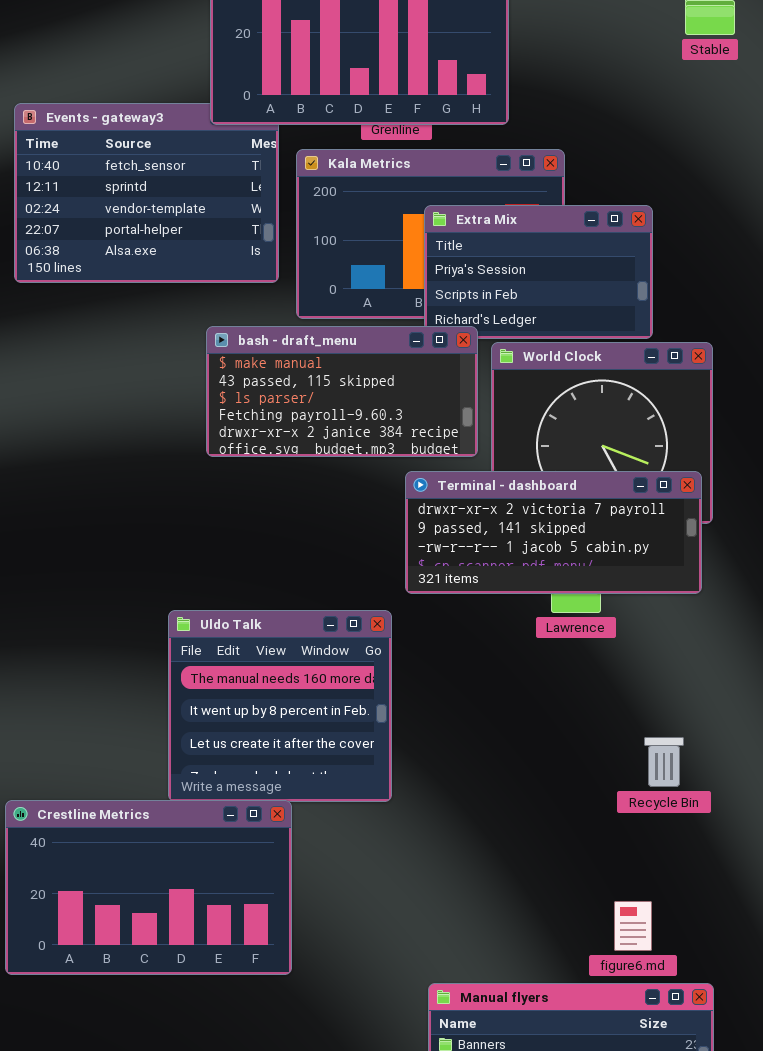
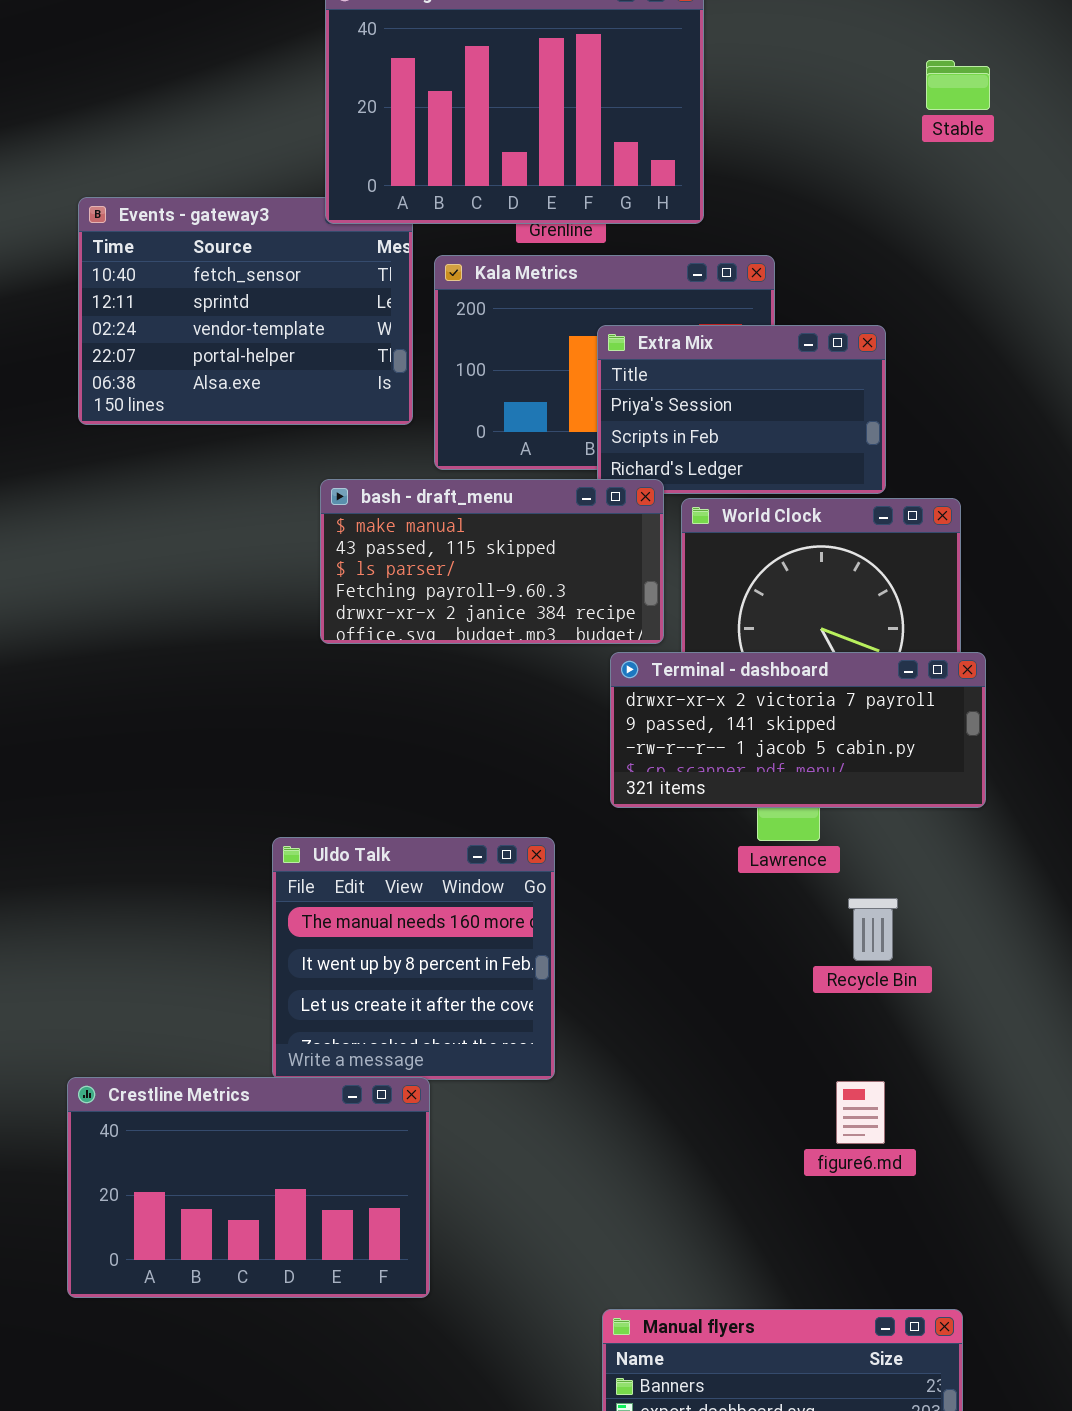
Terminal - dashboard: [405,471,702,594] -> [610,652,986,808], moved
Recycle Bin: [644,737,684,787] -> [848,898,898,961], moved
figure6.md: [614,901,652,951] -> [836,1081,885,1144], moved

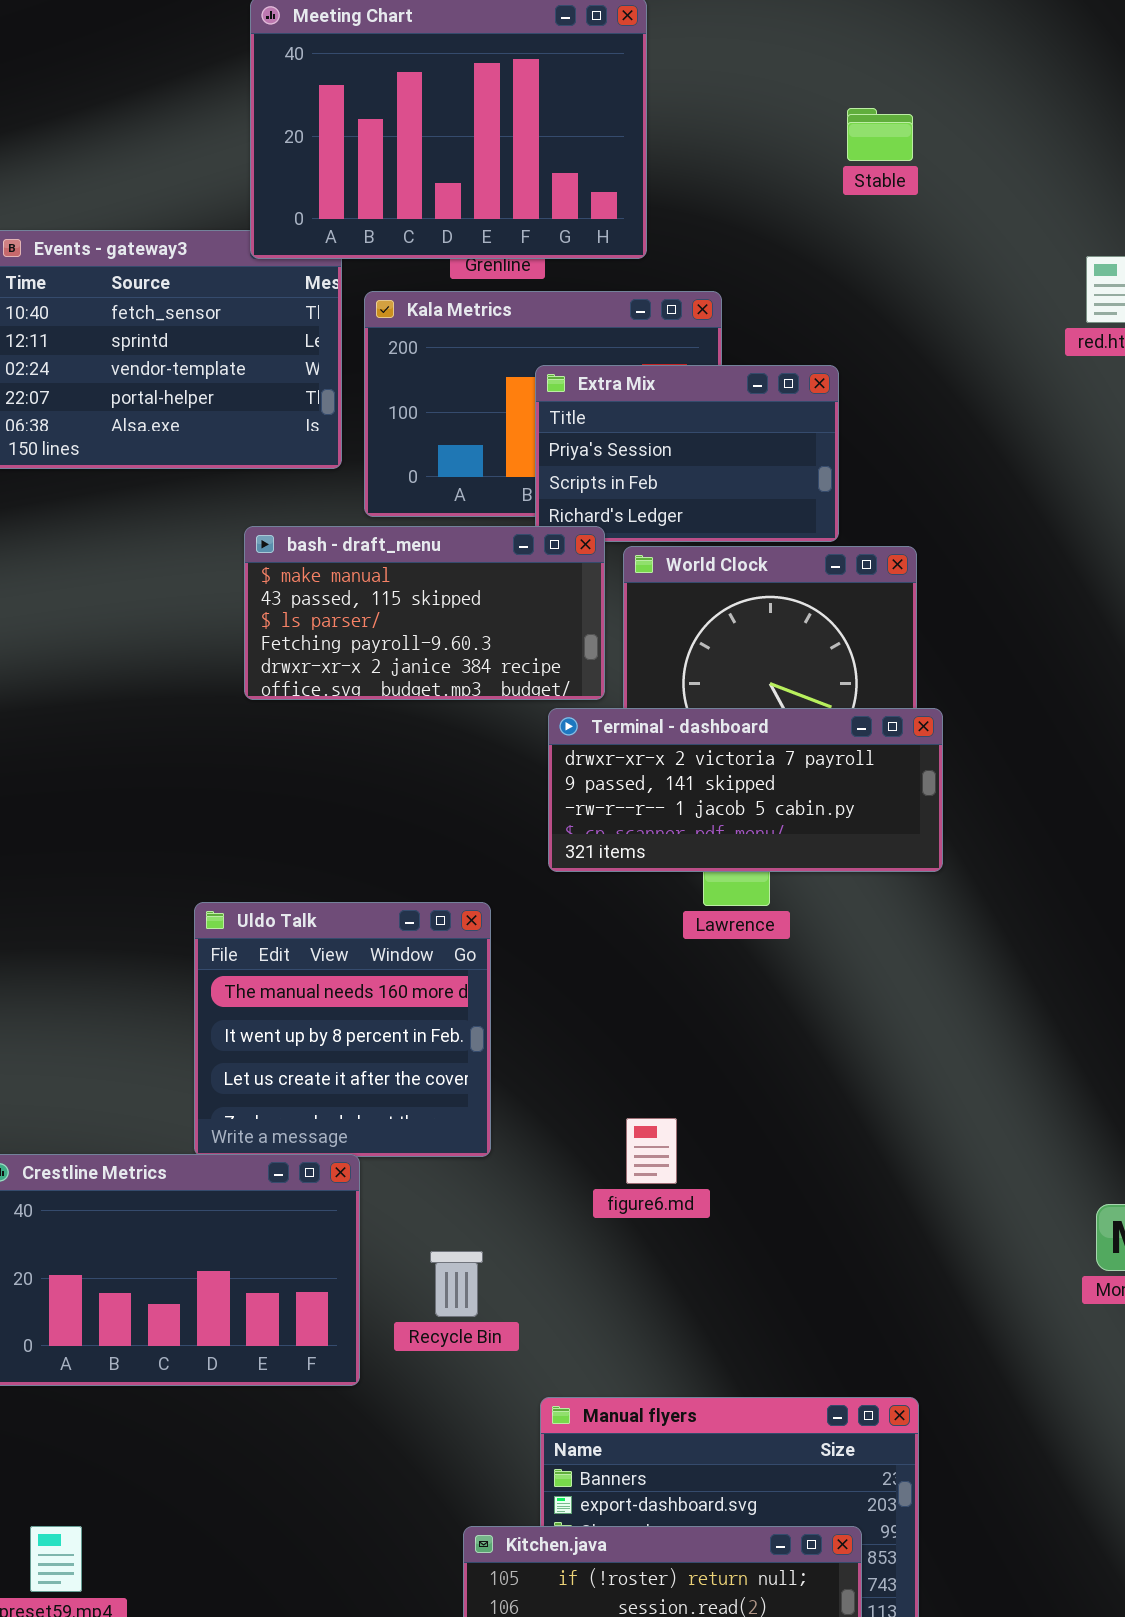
Stable: [926,60,990,110] -> [847,108,913,161], moved
Recycle Bin: [848,898,898,961] -> [430,1251,483,1317], moved
figure6.md: [836,1081,885,1144] -> [626,1118,677,1184], moved

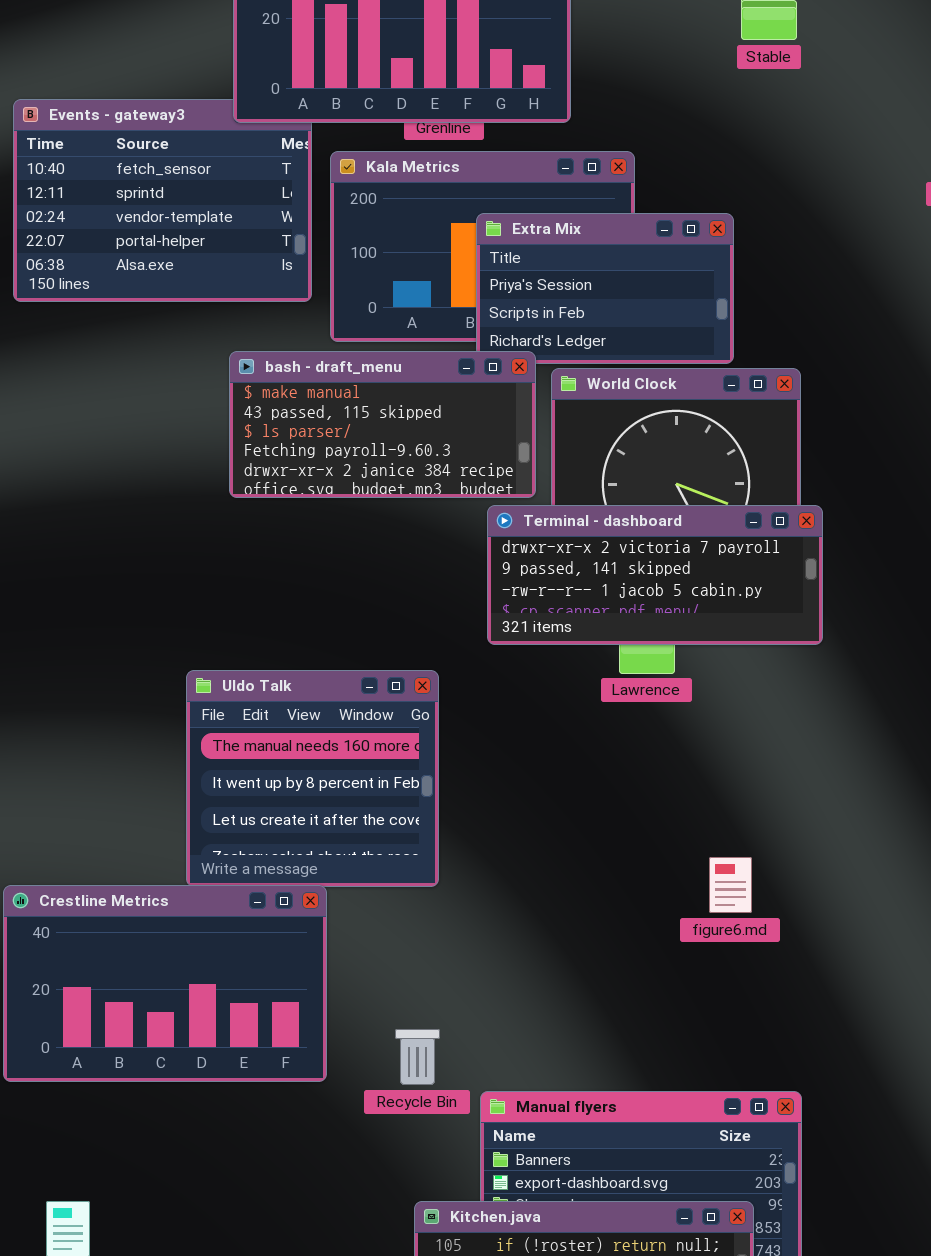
figure6.md: [626,1118,677,1184] -> [709,857,752,913], moved
Recycle Bin: [430,1251,483,1317] -> [395,1029,440,1085], moved

